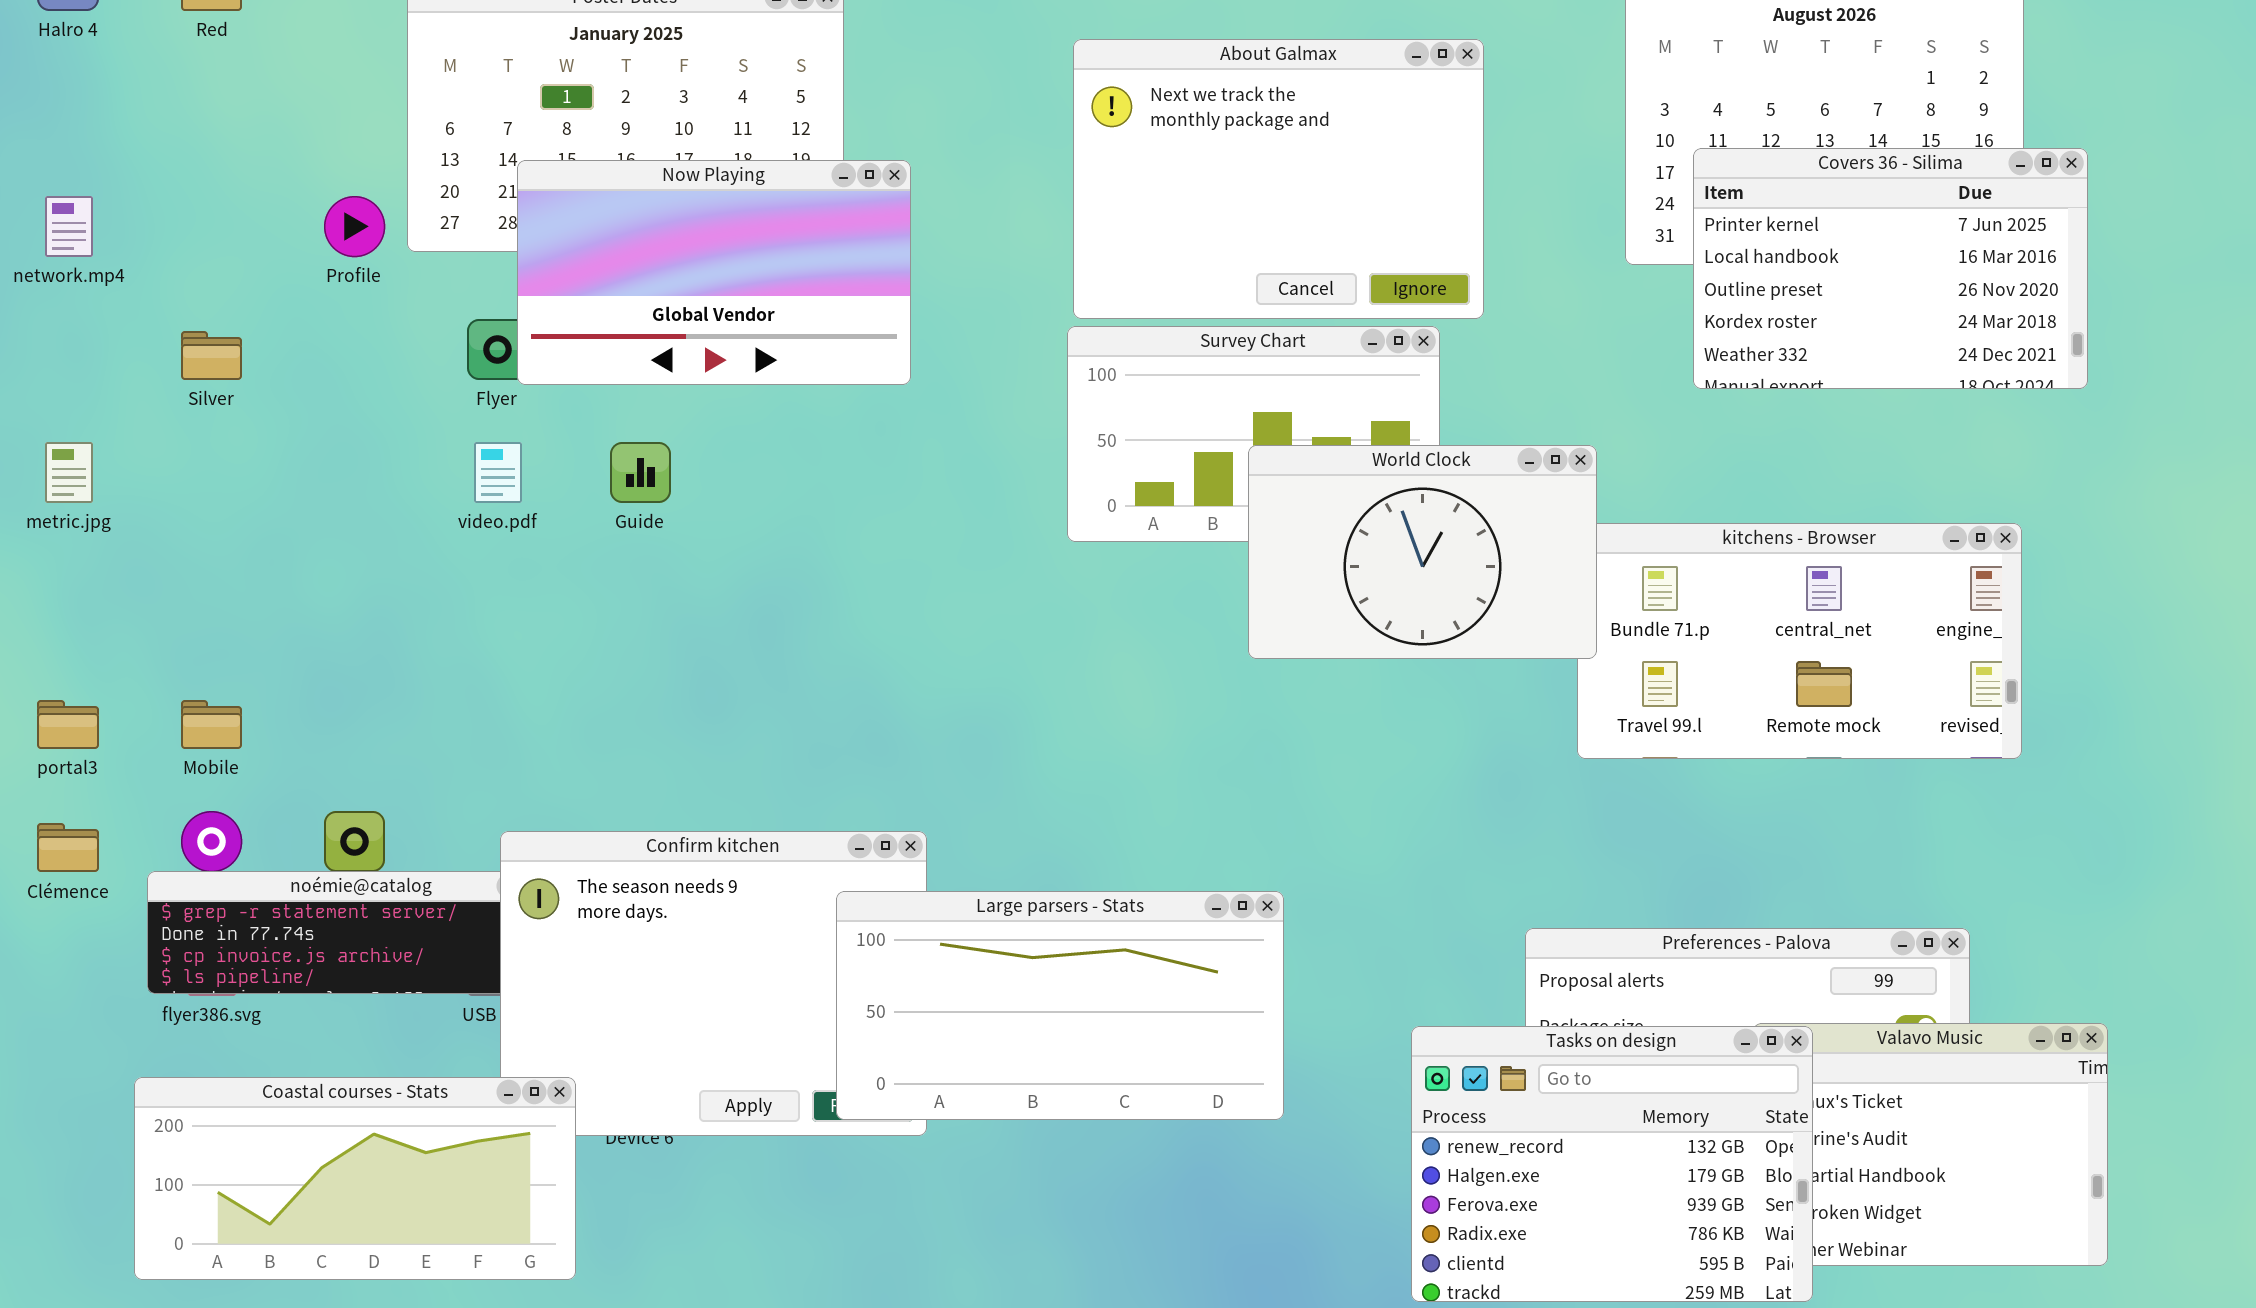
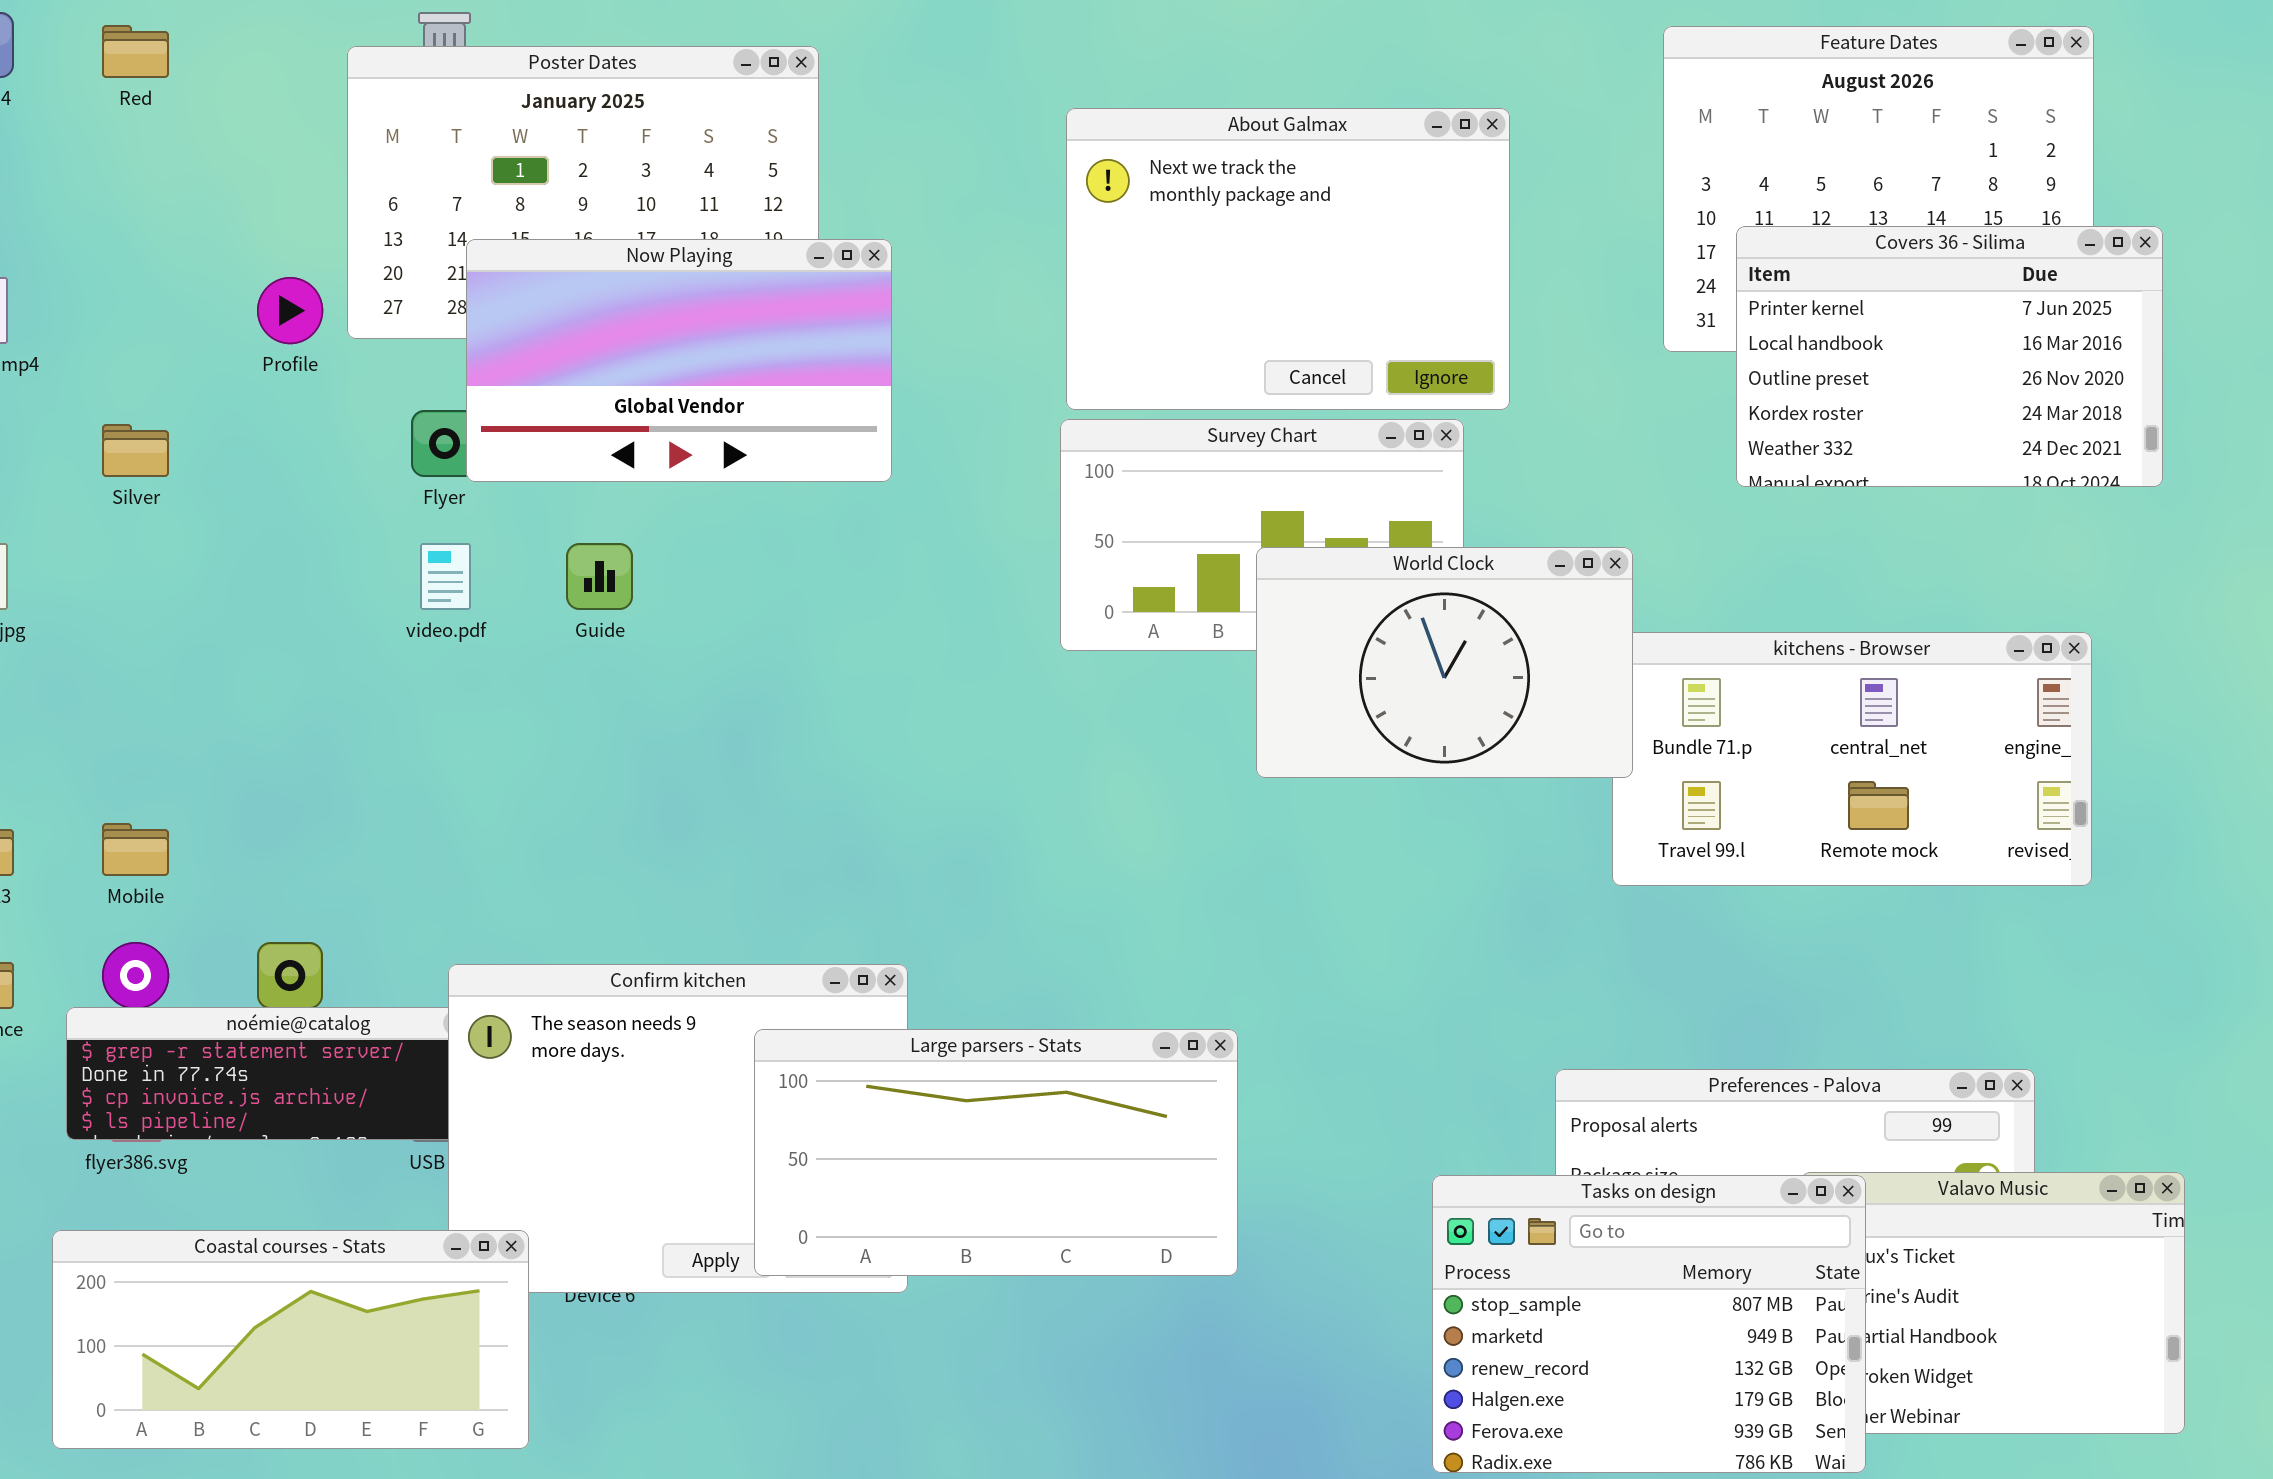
Large parsers - Stats: [836,891,1284,1120] -> [754,1029,1238,1276], moved
Tasks on design: [1411,1026,1813,1302] -> [1432,1175,1866,1473], scrolled up 2 rows

